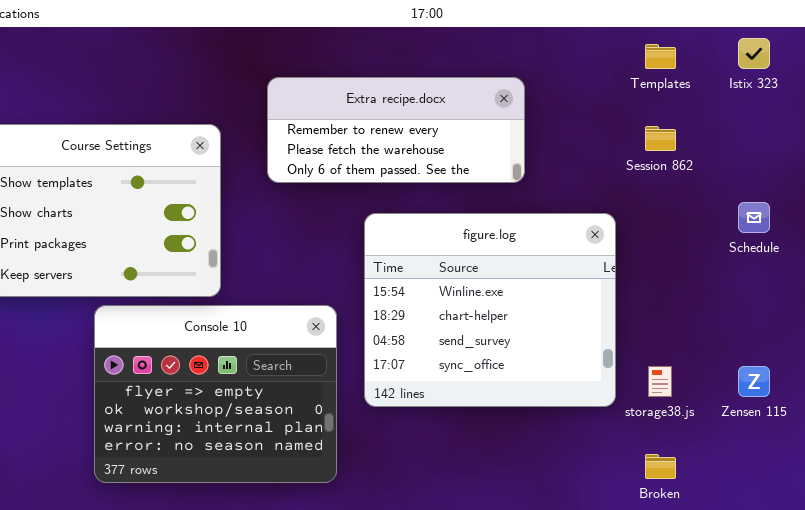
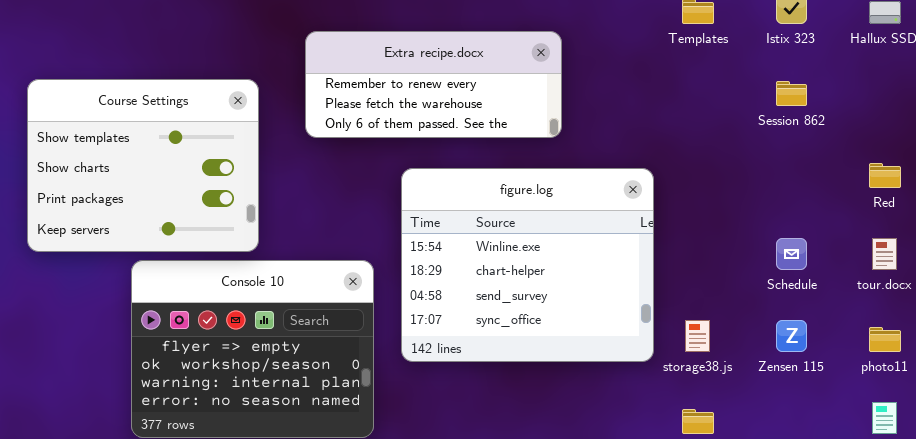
Session 862: [645,126,676,151] -> [776,81,807,106], moved
Schedule: [738,202,770,233] -> [776,238,807,270], moved

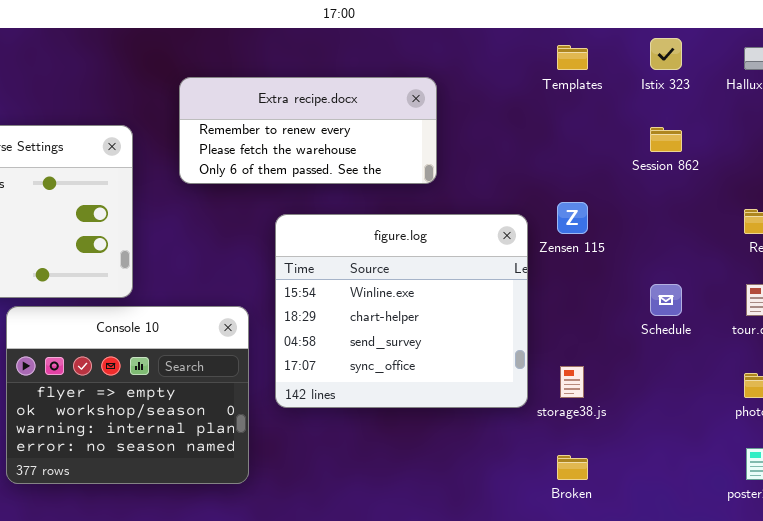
Zensen 115: [776,320,807,352] -> [557,202,588,234], moved

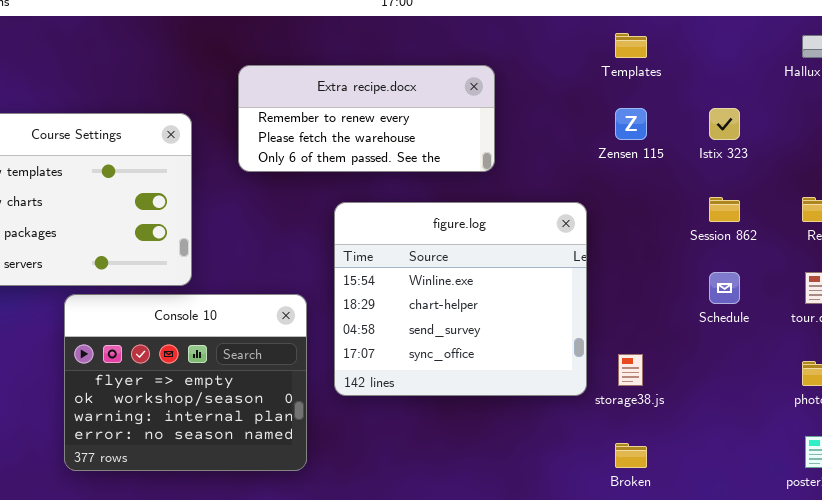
Istix 323: [650,38,682,70] -> [709,108,740,140], moved
Session 862: [650,127,682,152] -> [709,197,740,222], moved
Zensen 115: [557,202,588,234] -> [615,108,647,140], moved

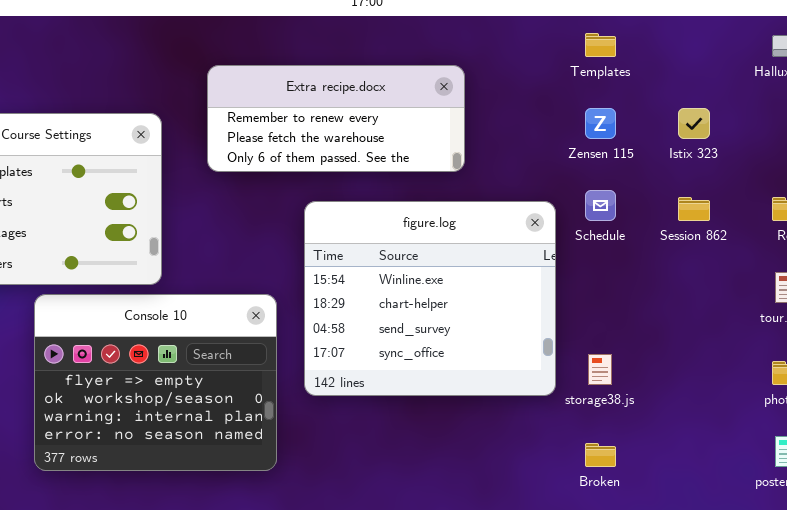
Schedule: [709,272,740,304] -> [585,190,616,221], moved

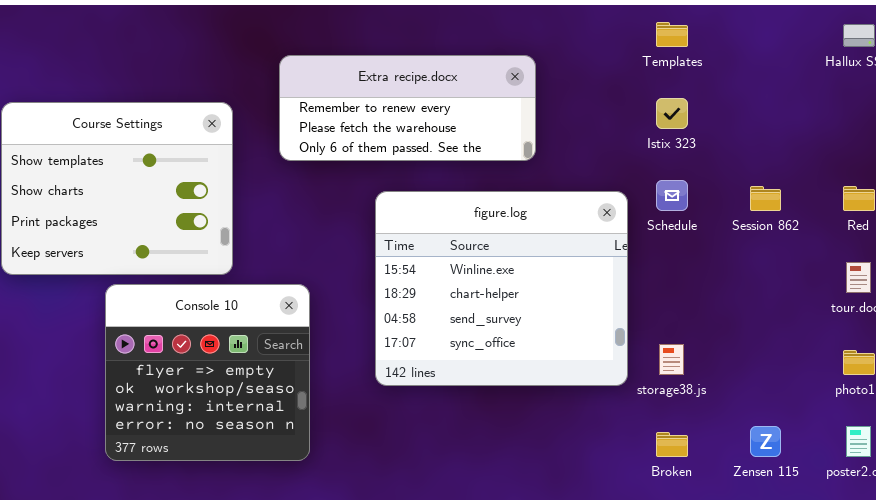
Zensen 115: [585,108,616,139] -> [750,426,781,457], moved
Istix 323: [678,108,710,139] -> [656,98,688,129], moved
Console 10: [34,294,277,471] -> [105,284,310,461], resized

